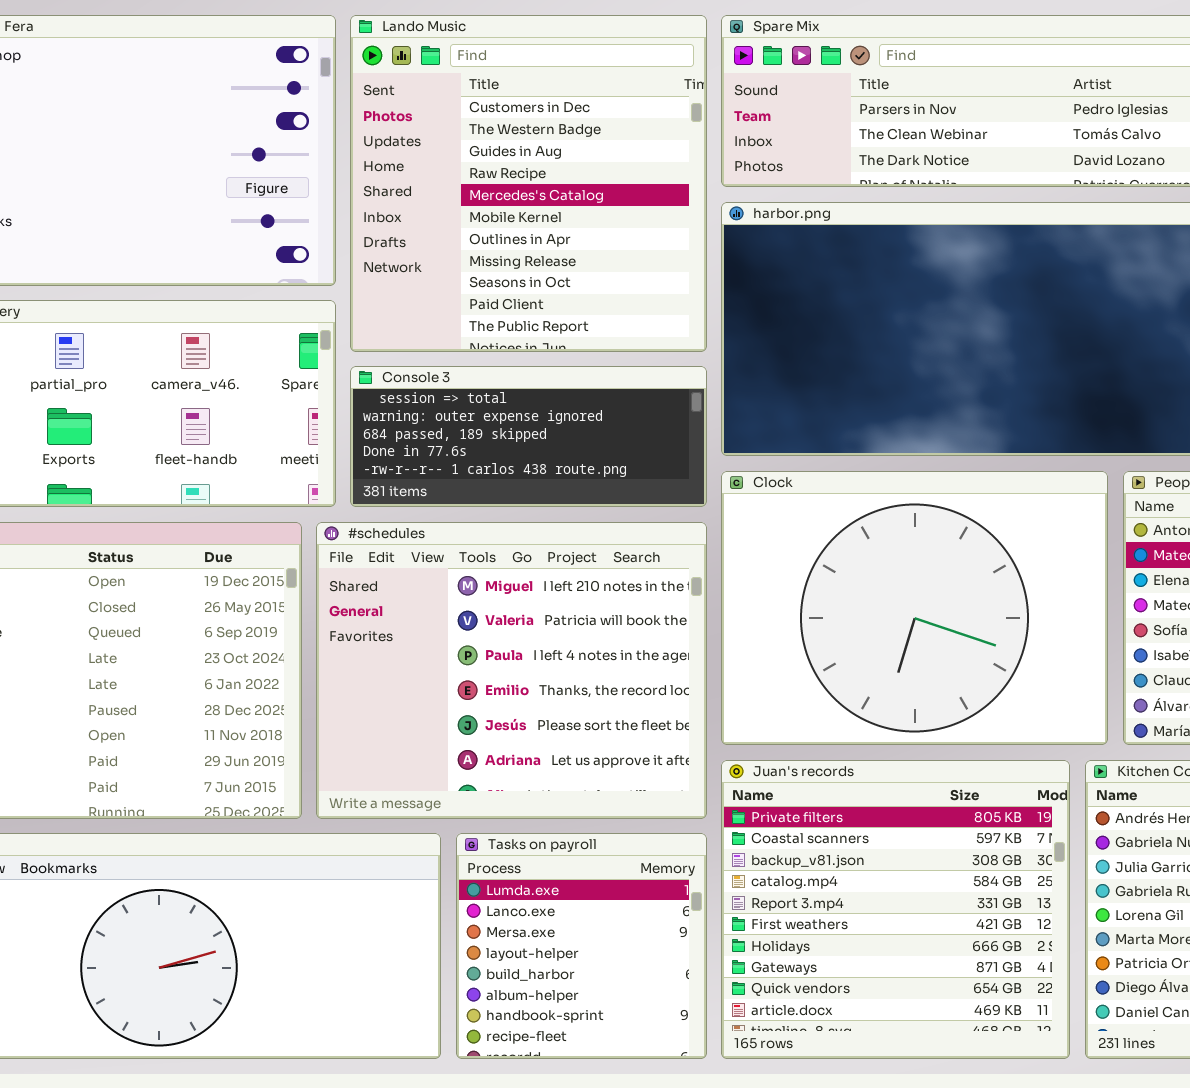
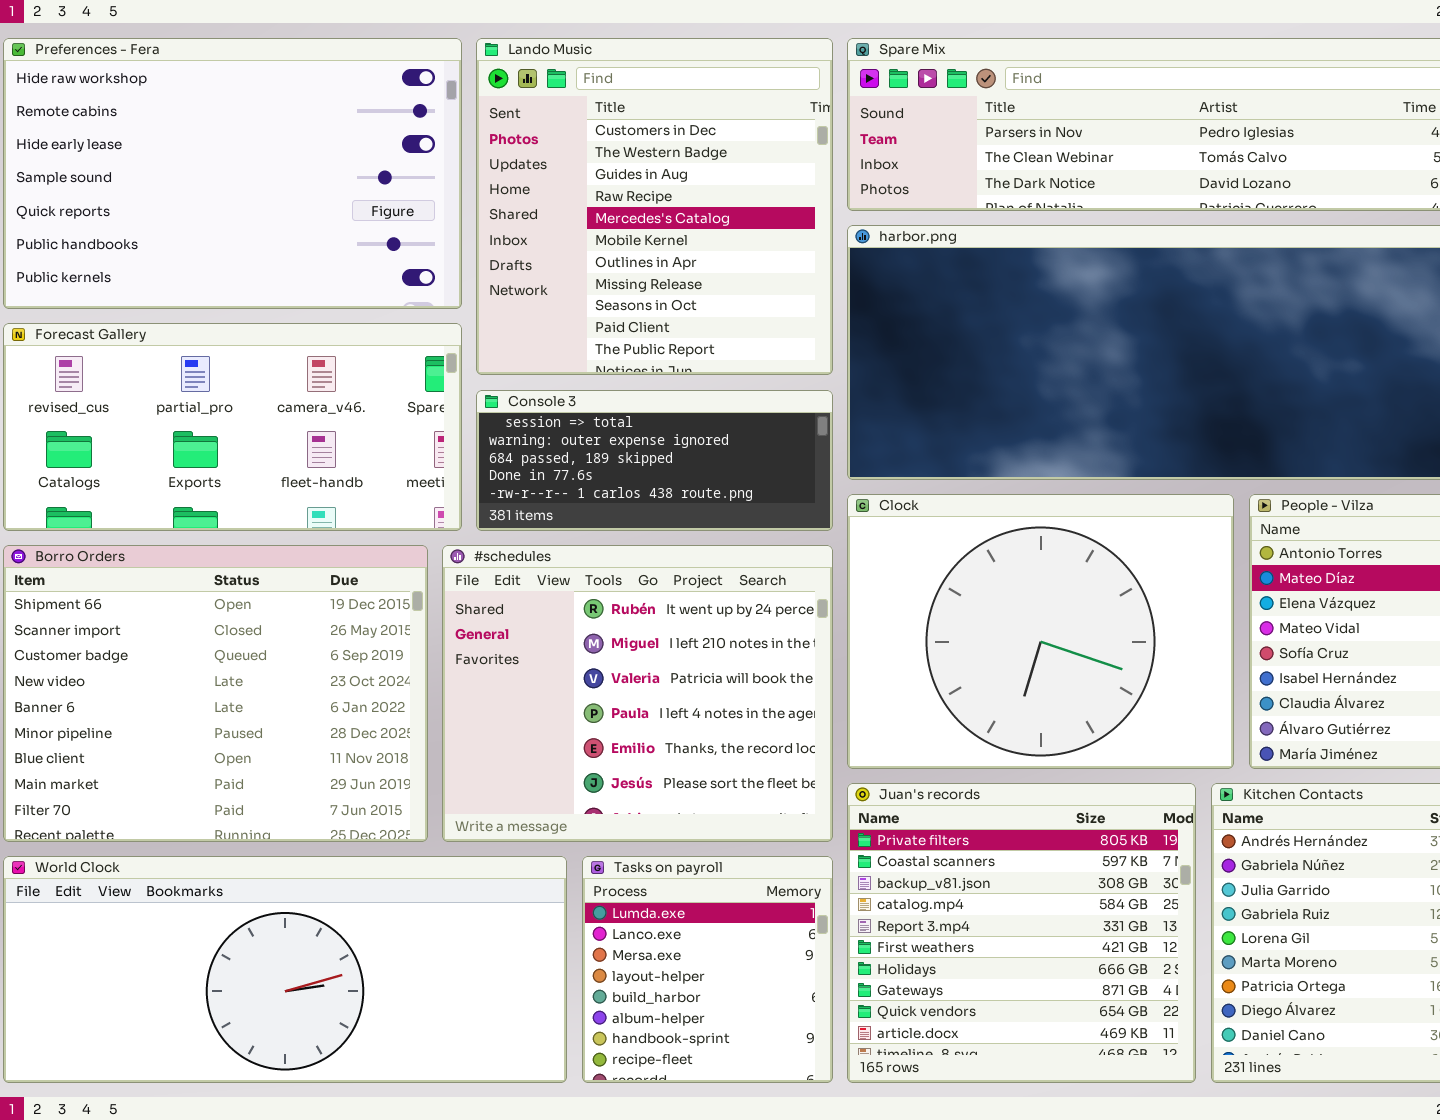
#schedules: [316,522,707,819] -> [442,545,833,842], scrolled up 1 row

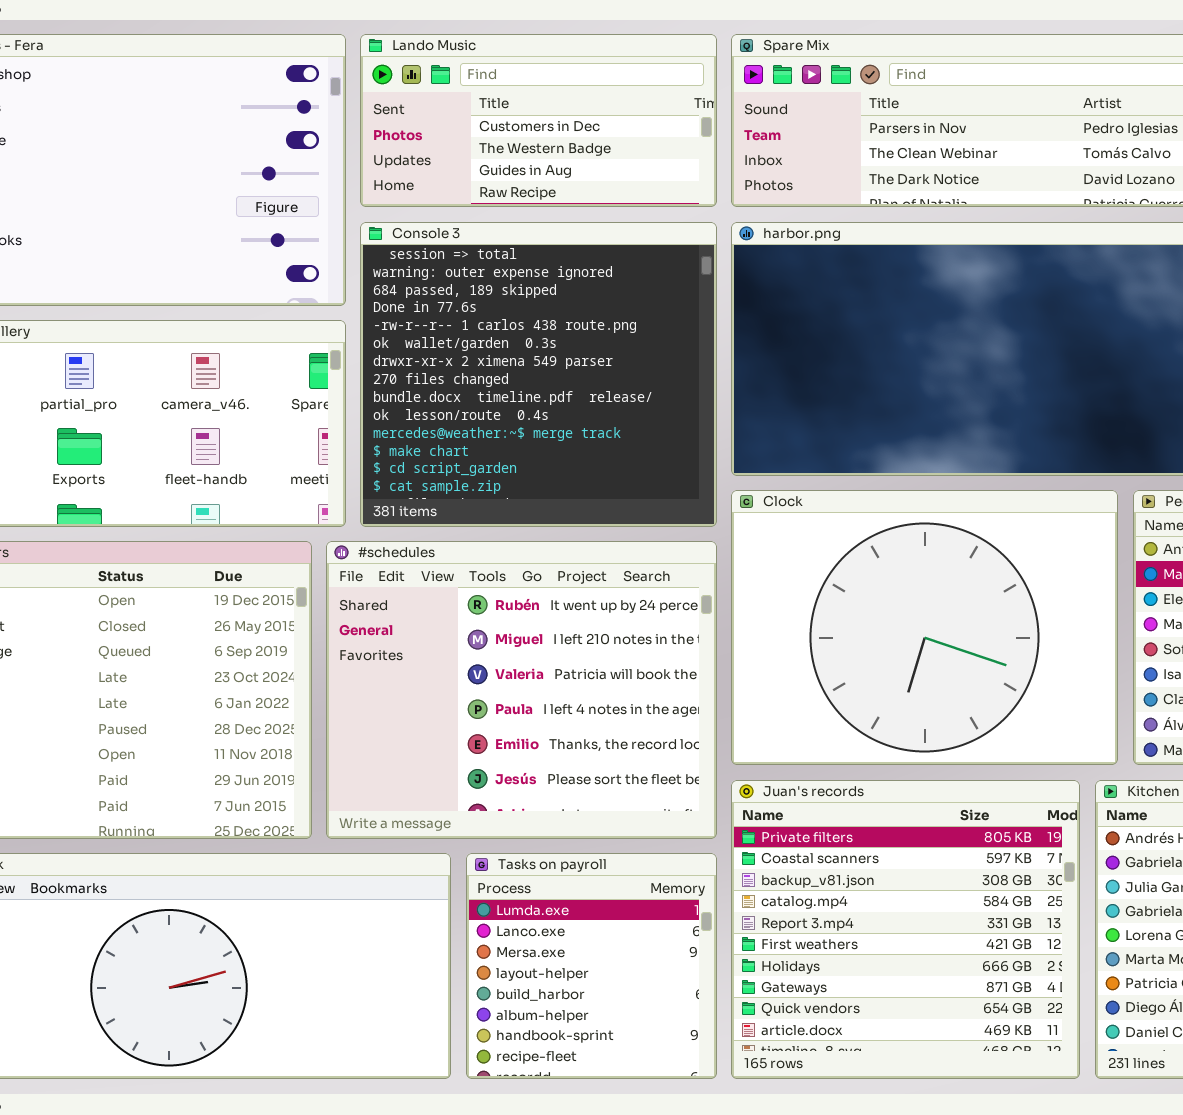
Lando Music: [476,38,833,375] -> [360,34,717,207], resized
Console 3: [476,390,833,531] -> [360,222,717,527], resized

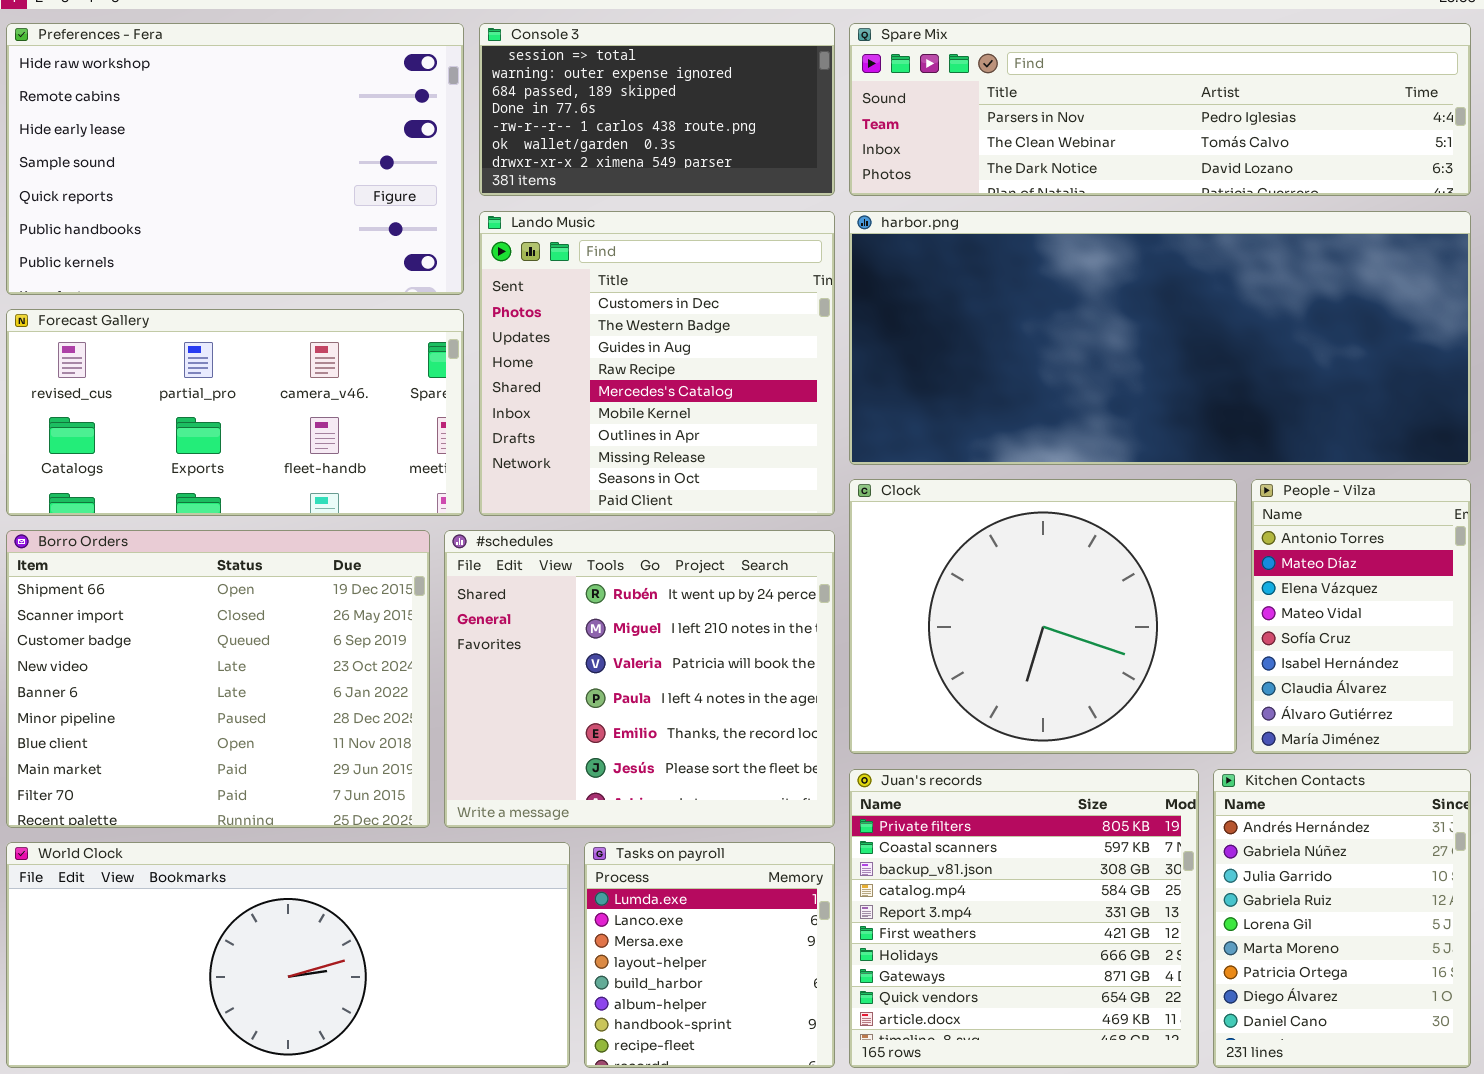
Lando Music: [360,34,717,207] -> [479,211,835,516], moved, resized
Console 3: [360,222,717,527] -> [479,23,835,196], moved, resized

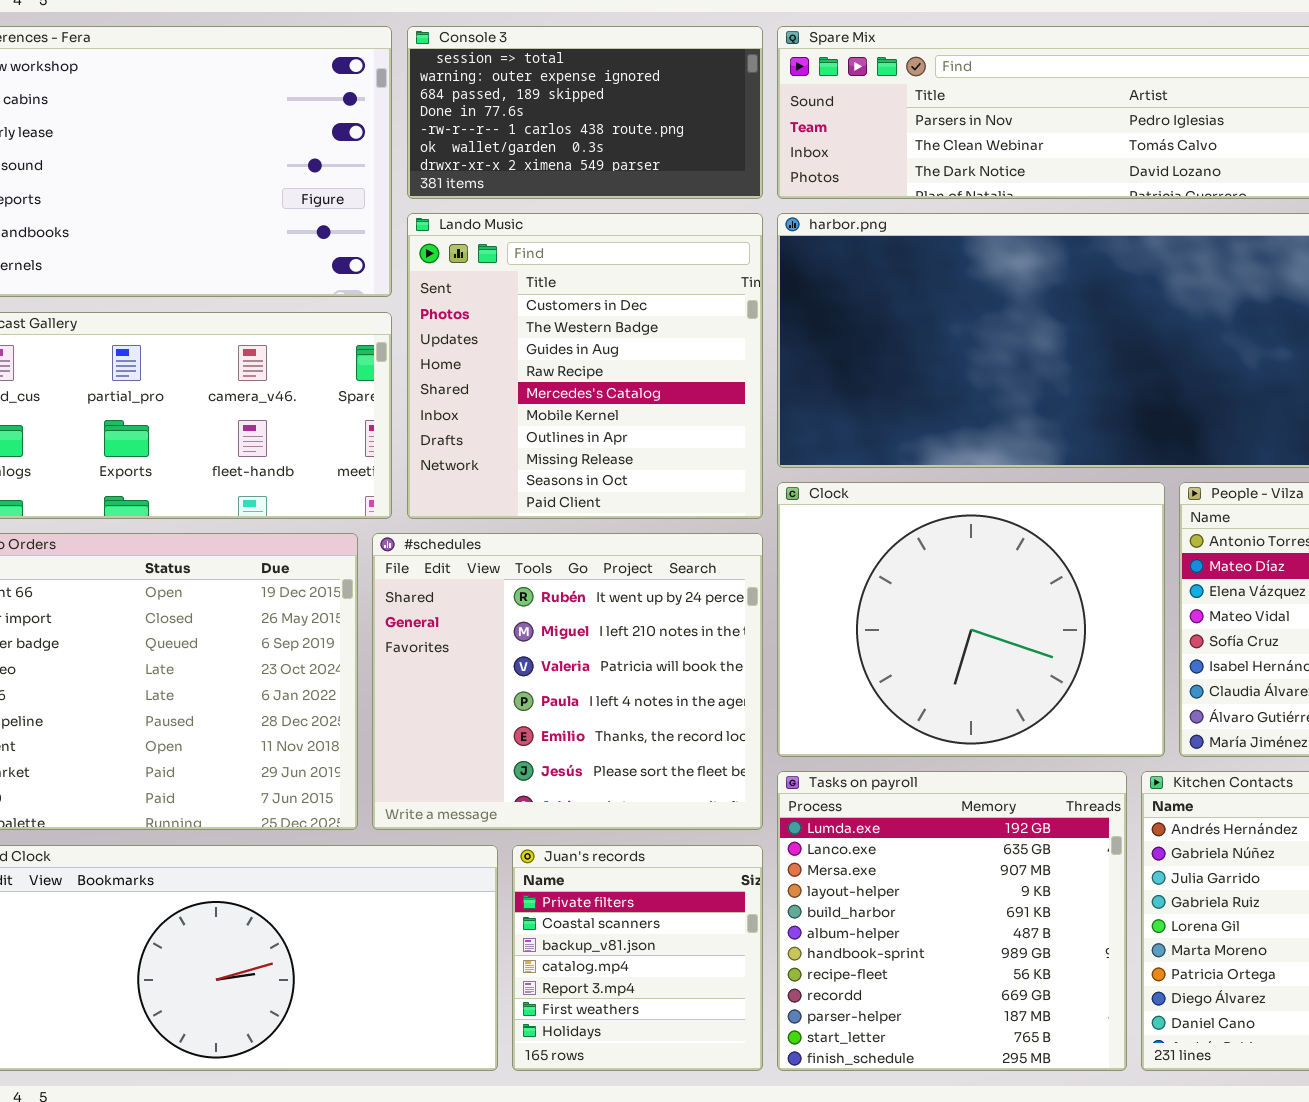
Juan's records: [849,769,1199,1068] -> [512,845,763,1071], moved, resized
Tasks on payroll: [584,842,835,1068] -> [777,771,1127,1071], moved, resized

